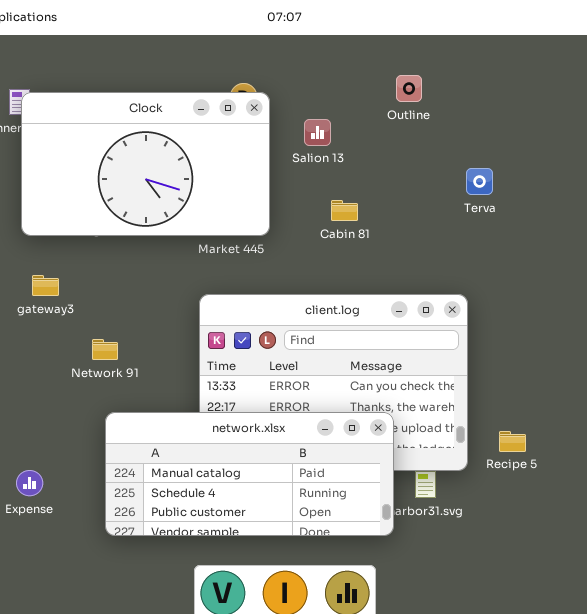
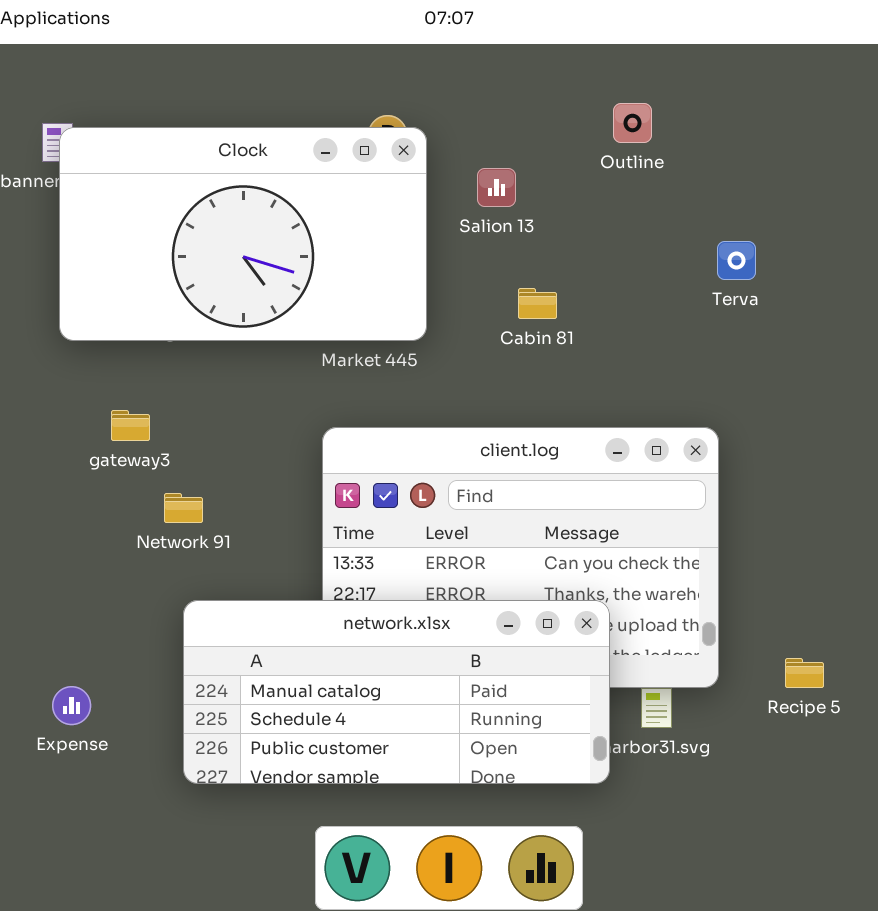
gateway3: [32,275,59,296] -> [111,410,150,441], moved
Recipe 5: [499,431,526,452] -> [785,658,824,688], moved

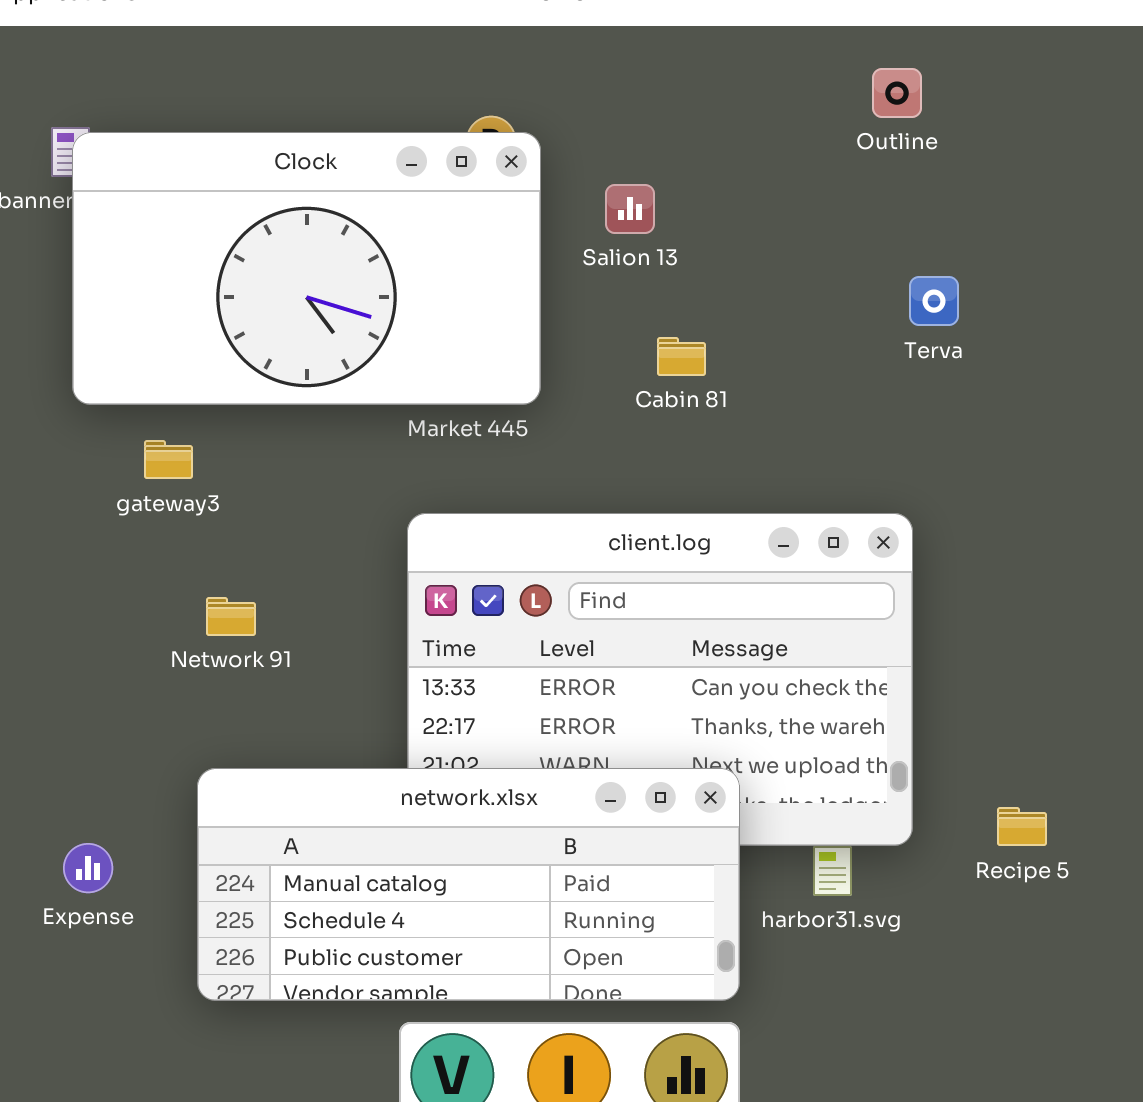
Outline: [613,103,652,143] -> [872,68,922,118], moved
gateway3: [111,410,150,441] -> [144,440,193,479], moved
network.xlsx: [183,600,610,784] -> [197,768,740,1001], moved

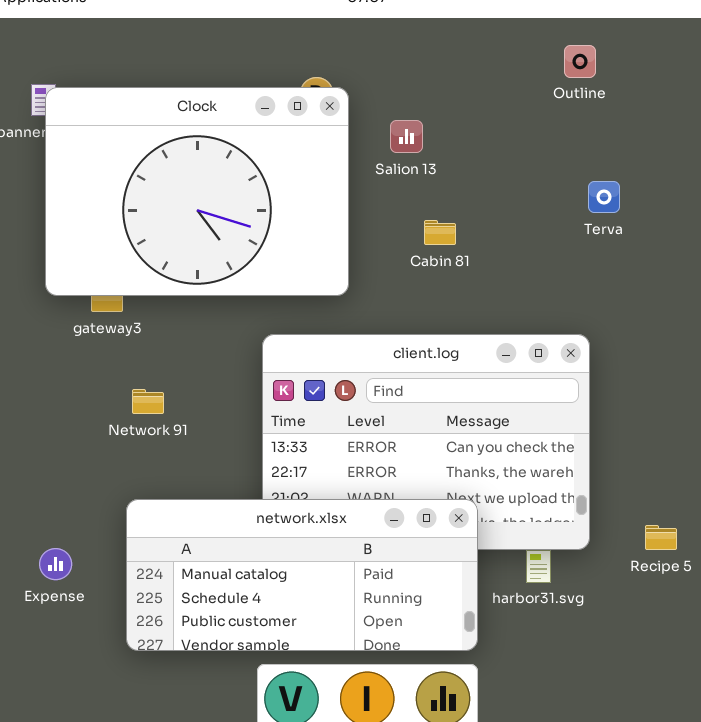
Clock: [72,132,541,405] -> [45,87,349,296], resized

